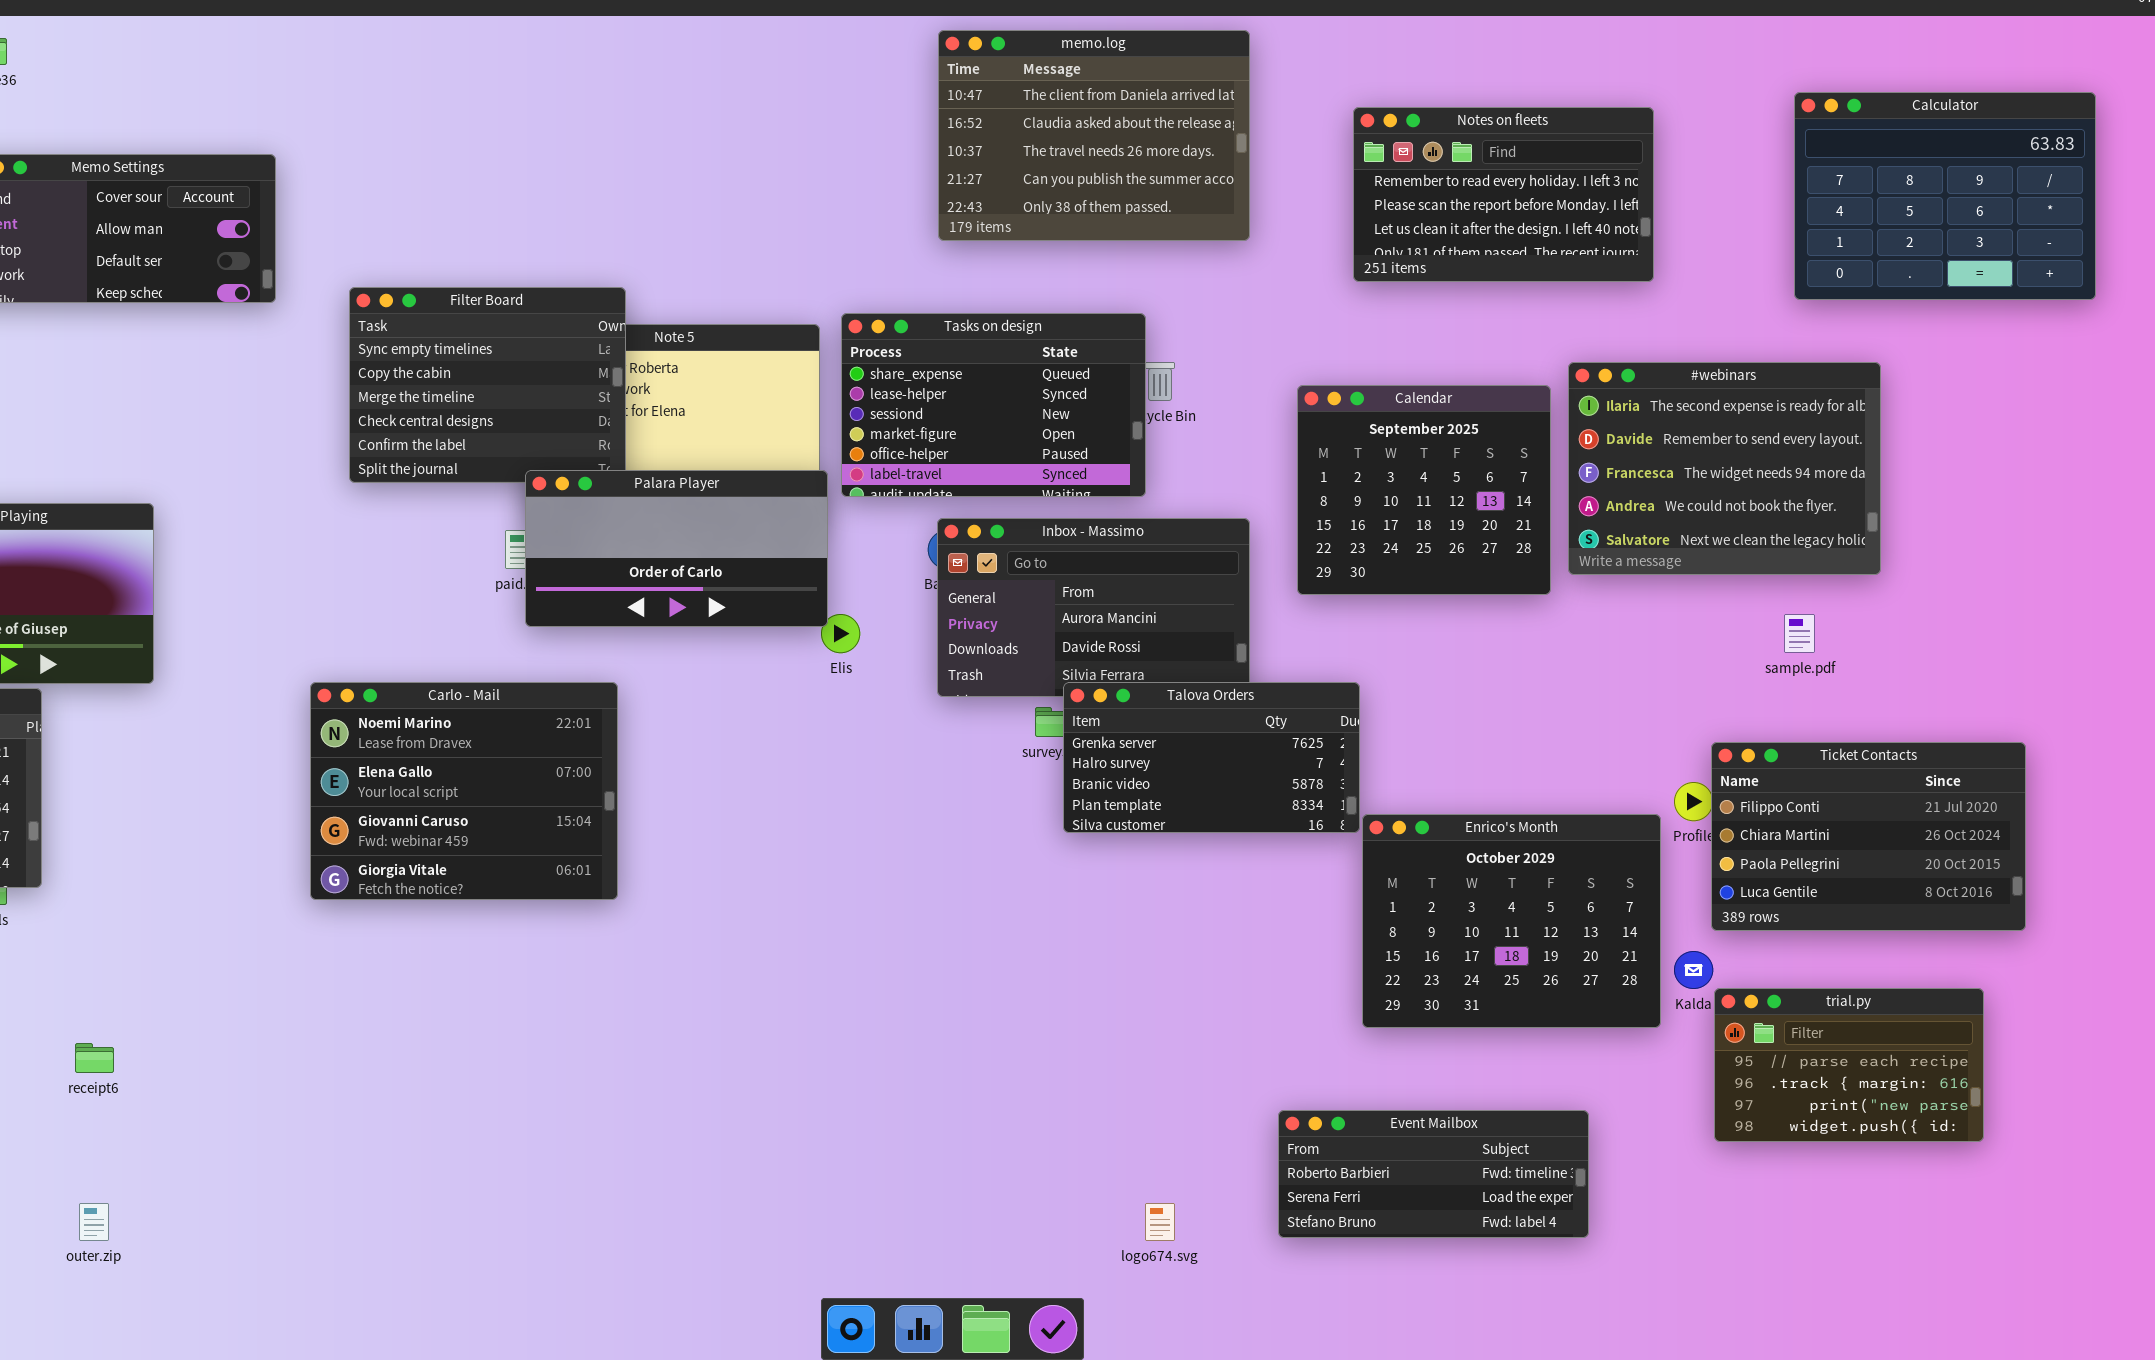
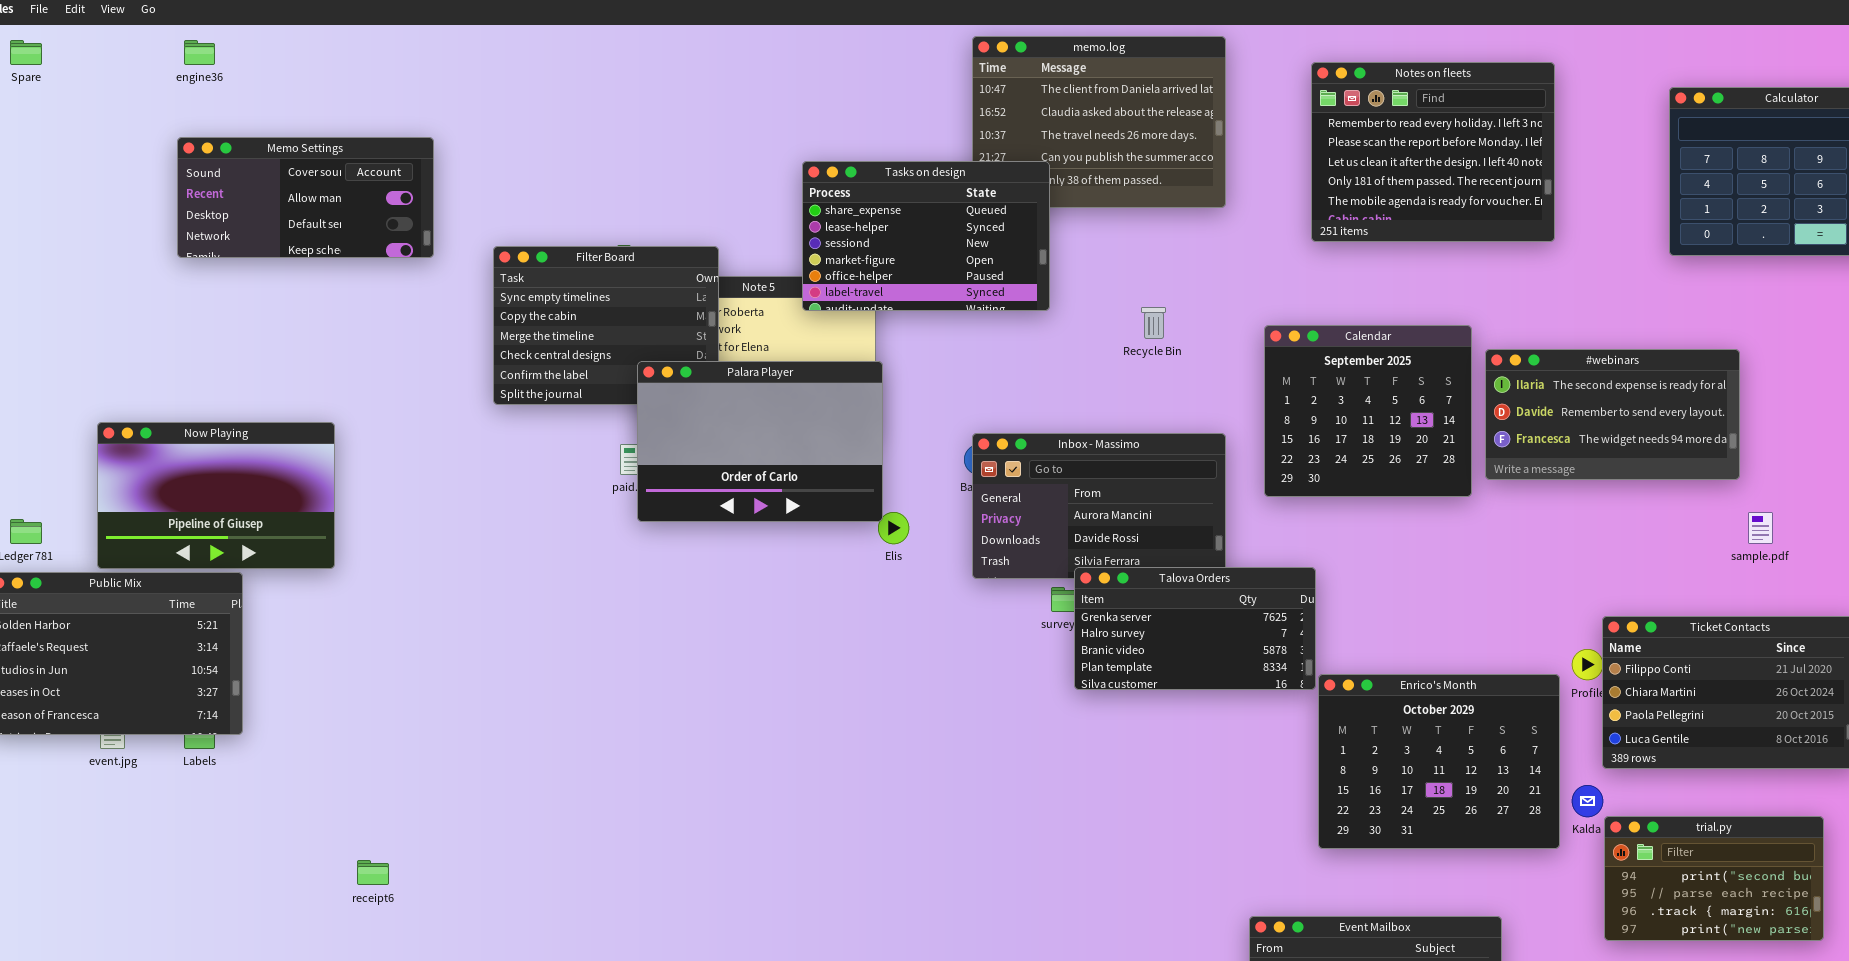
Notes on fleets: [1353,107,1654,282] -> [1311,62,1555,242], resized
Tasks on design: [841,313,1146,497] -> [802,161,1050,311], moved
#webinars: [1568,362,1881,575] -> [1485,349,1740,480], resized
Palara Player: [525,470,828,627] -> [637,361,883,522], resized
sample.pdf: [1784,614,1815,653] -> [1748,512,1773,544], moved
Carlo - Mail: [310,682,618,900] -> none, closed
trial.py: [1714,988,1984,1142] -> [1604,816,1824,941], scrolled up 1 row
receipt6: [75,1043,114,1073] -> [357,860,389,885], moved

